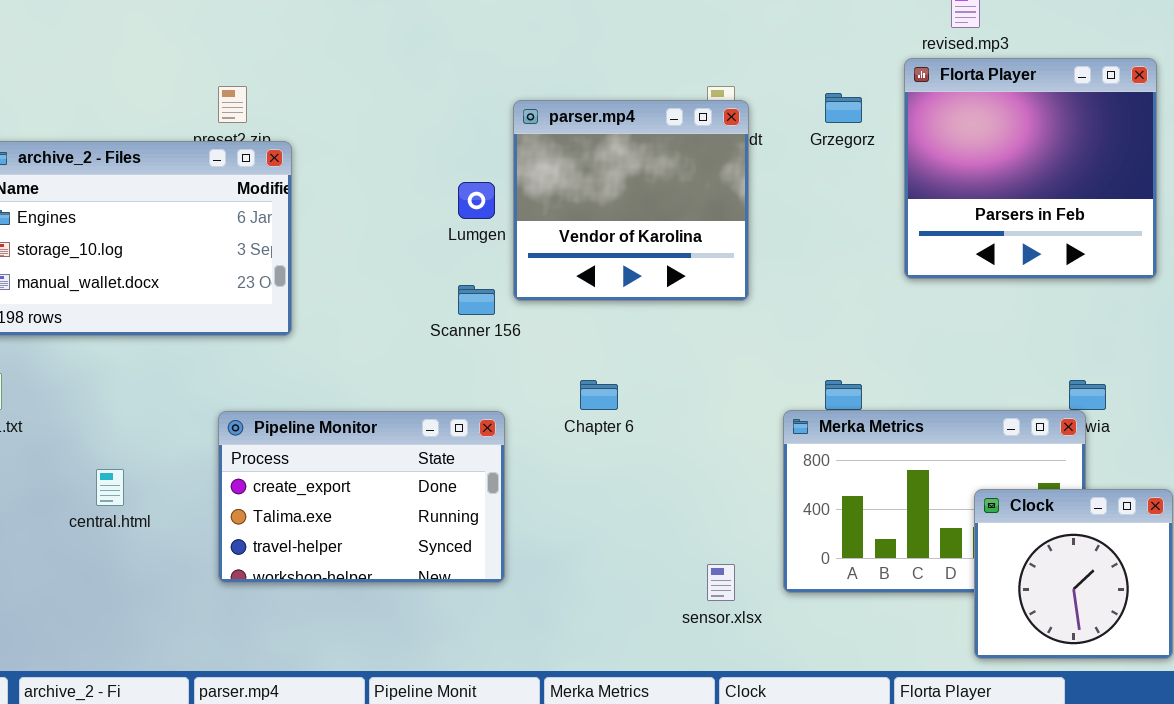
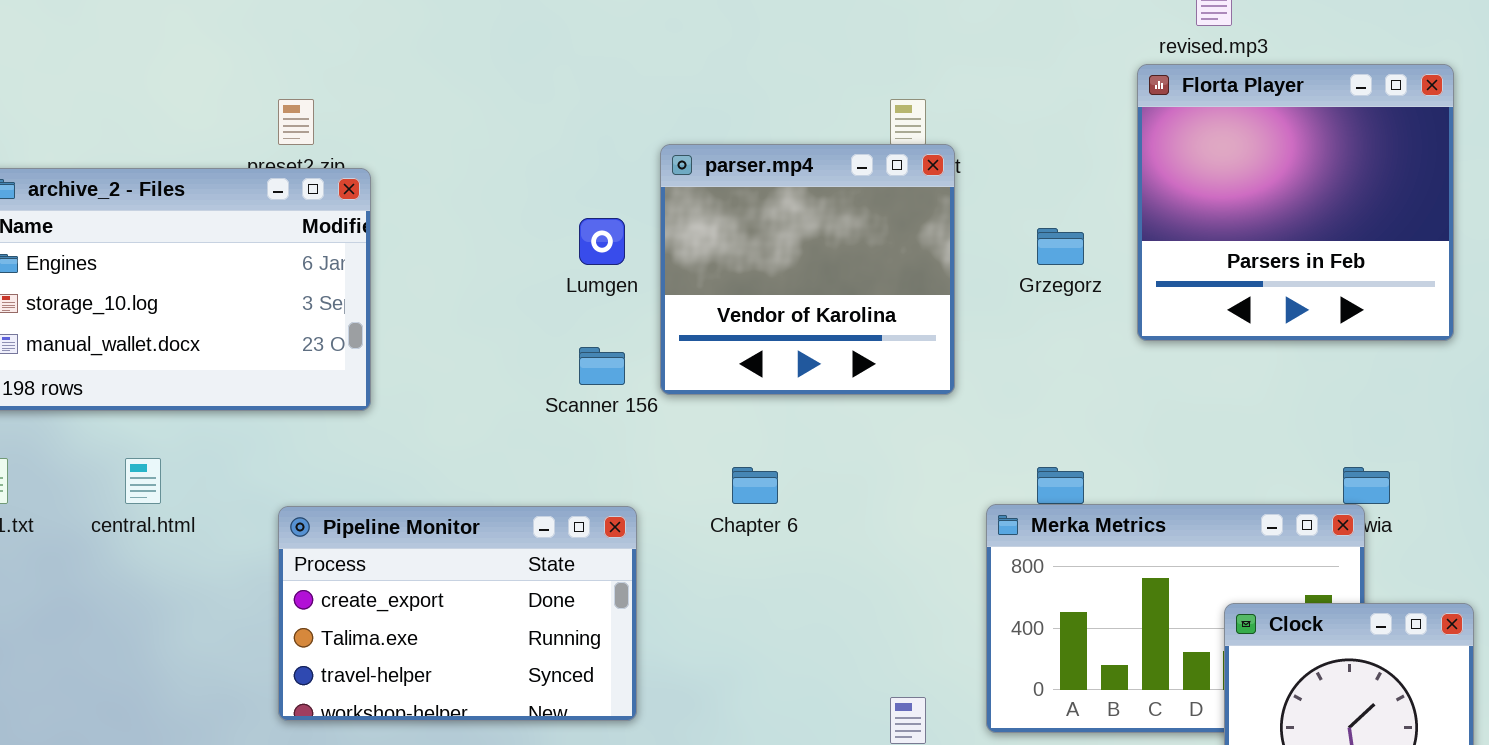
Grzegorz: [825,93,862,123] -> [1037,228,1084,265], moved
parser.mp4: [513,100,749,301] -> [660,144,955,395], moved
central.html: [96,469,124,506] -> [125,458,161,504], moved

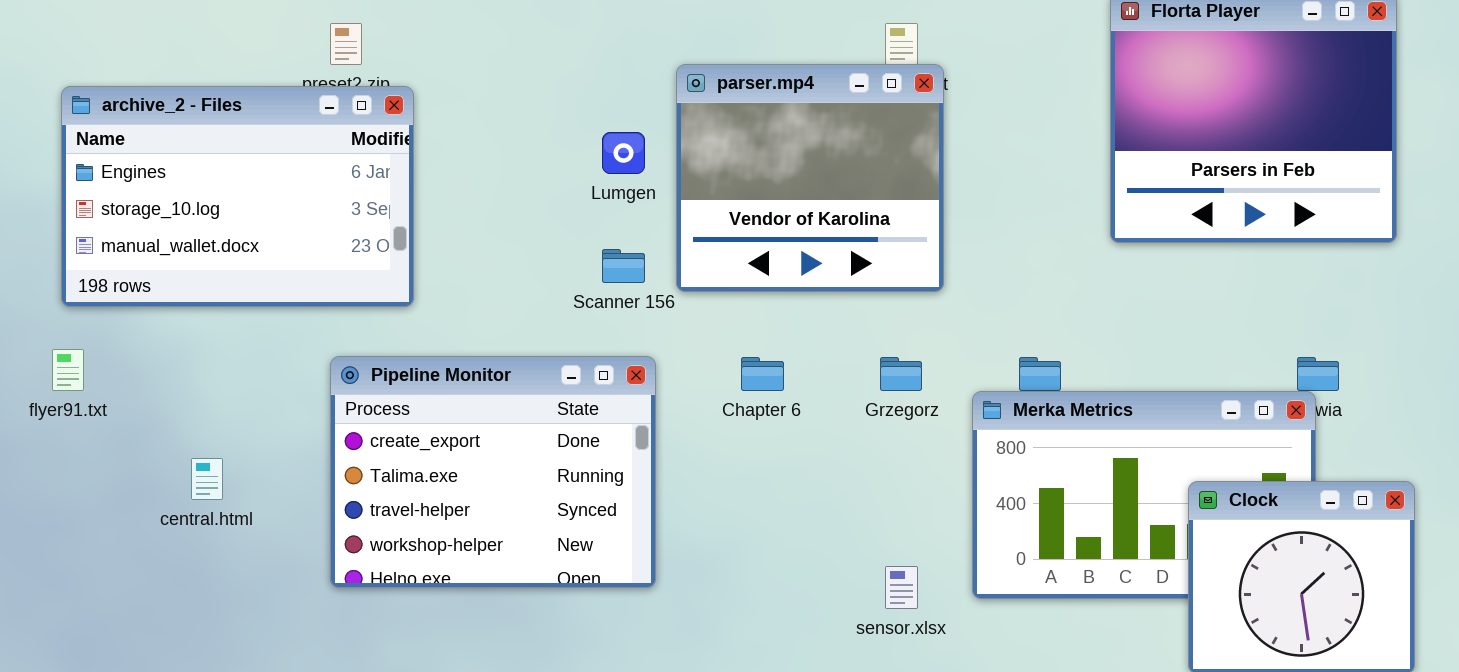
Grzegorz: [1037,228,1084,265] -> [880,357,922,391], moved
central.html: [125,458,161,504] -> [191,458,223,500], moved
Pipeline Monitor: [278,506,637,721] -> [330,356,656,588], resized

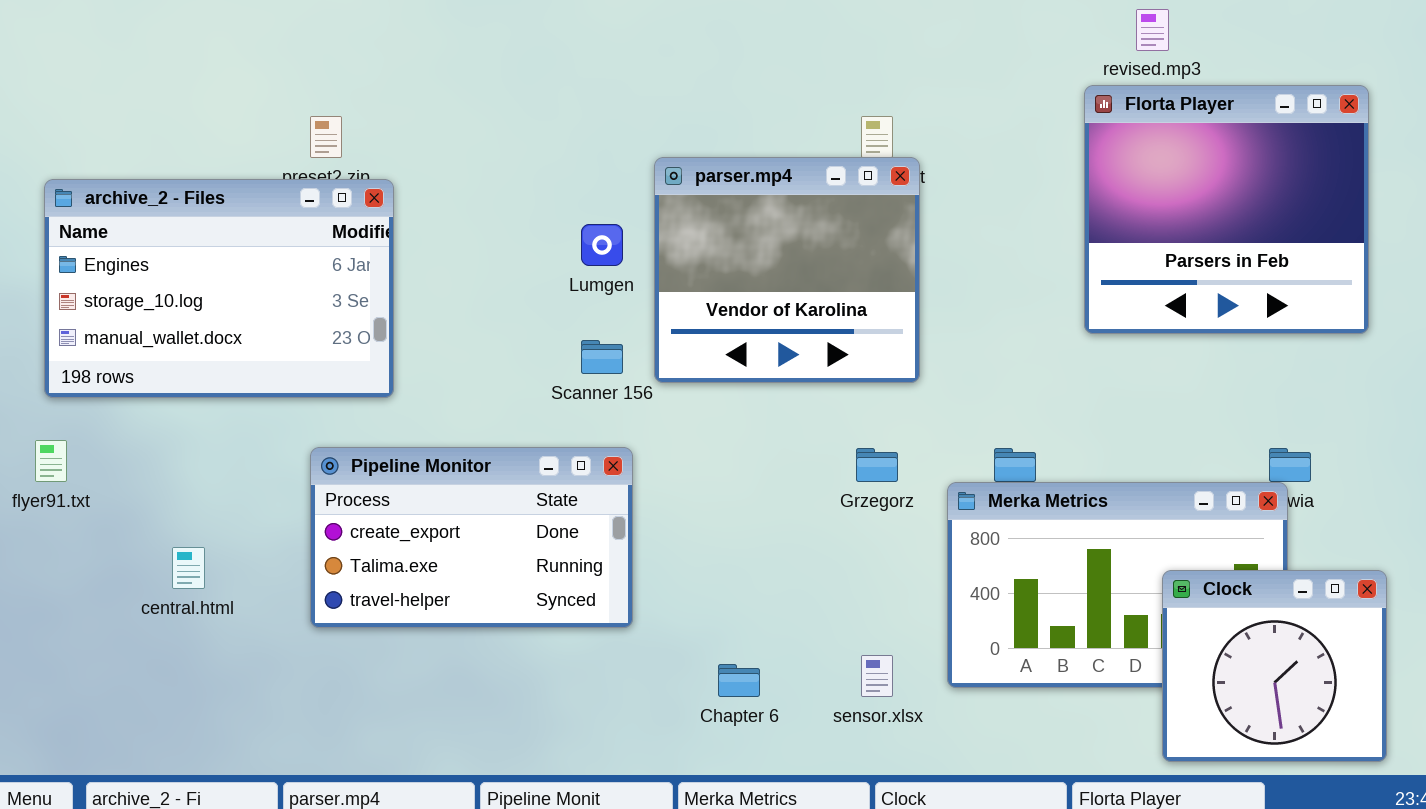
Pipeline Monitor: [330,356,656,588] -> [310,447,633,628], resized
Chapter 6: [741,357,784,391] -> [718,664,760,697], moved

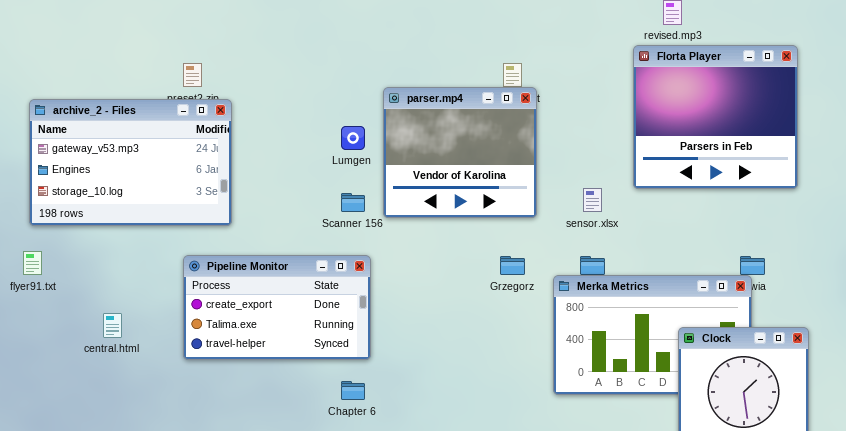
archive_2 - Files: [44,179,394,398] -> [29,99,232,226], scrolled up 1 row
sensor.xlsx: [861,655,893,697] -> [583,188,602,212], moved
Chapter 6: [718,664,760,697] -> [341,381,365,400], moved

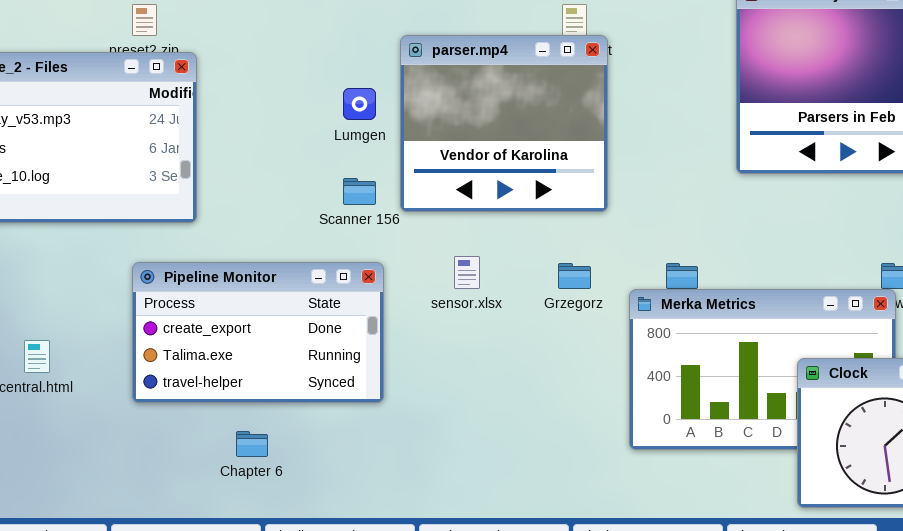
sensor.xlsx: [583,188,602,212] -> [454,256,480,289], moved
Chapter 6: [341,381,365,400] -> [236,431,268,457], moved

